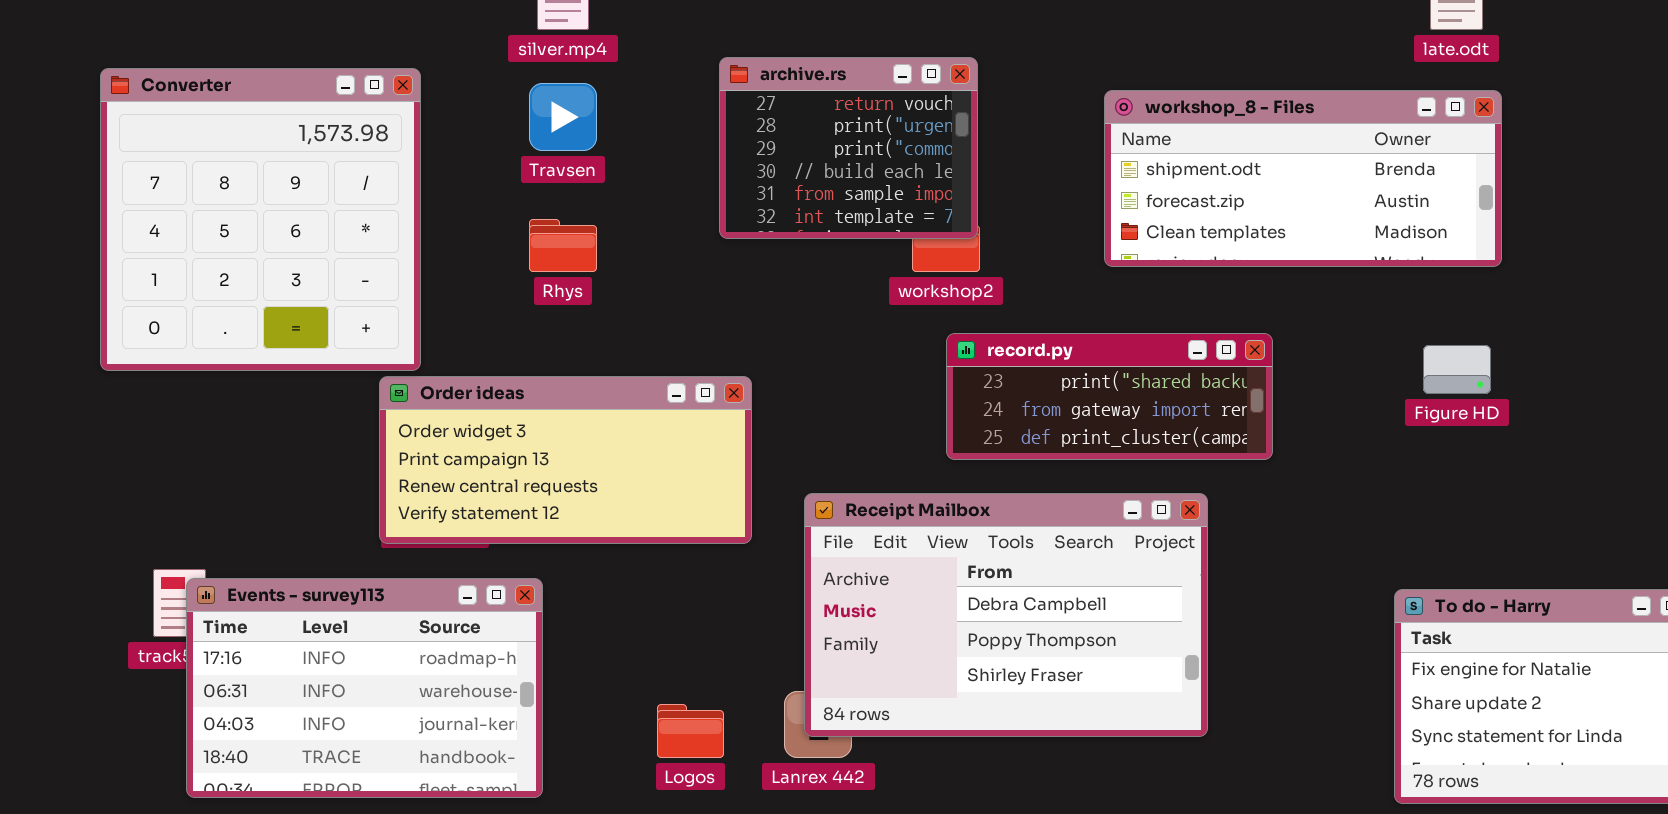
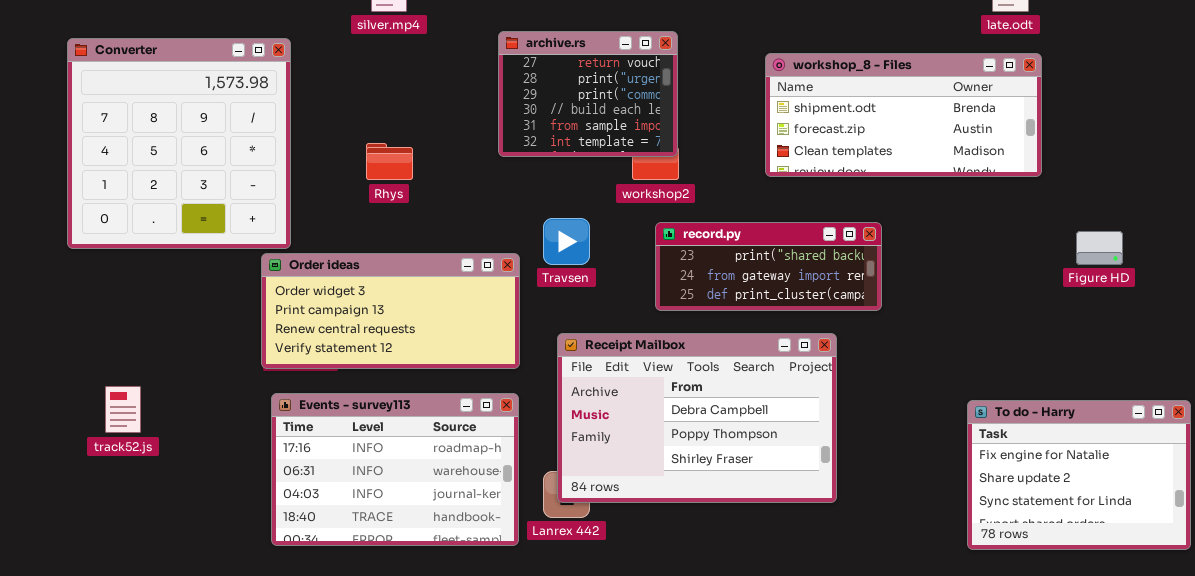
Travsen: [529,83,597,151] -> [543,218,590,265], moved
Figure HD: [1423,345,1491,394] -> [1076,231,1123,265], moved
Events - survey113: [186,578,543,798] -> [271,393,519,546], moved

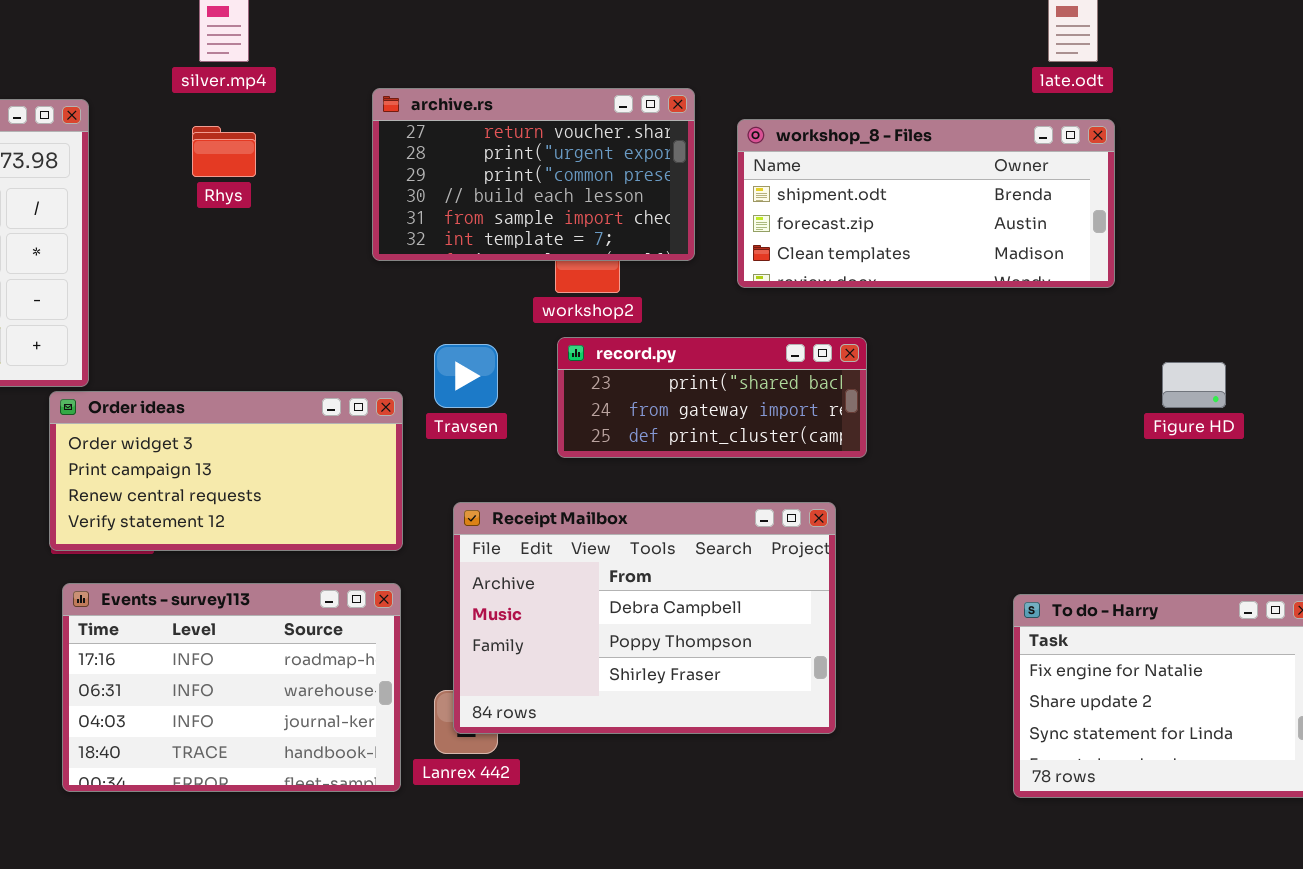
archive.rs: [498,31,678,157] -> [372,88,695,261], resized
Rhys: [366,143,413,180] -> [192,126,256,177], moved
record.py: [655,222,882,311] -> [557,337,867,458], moved

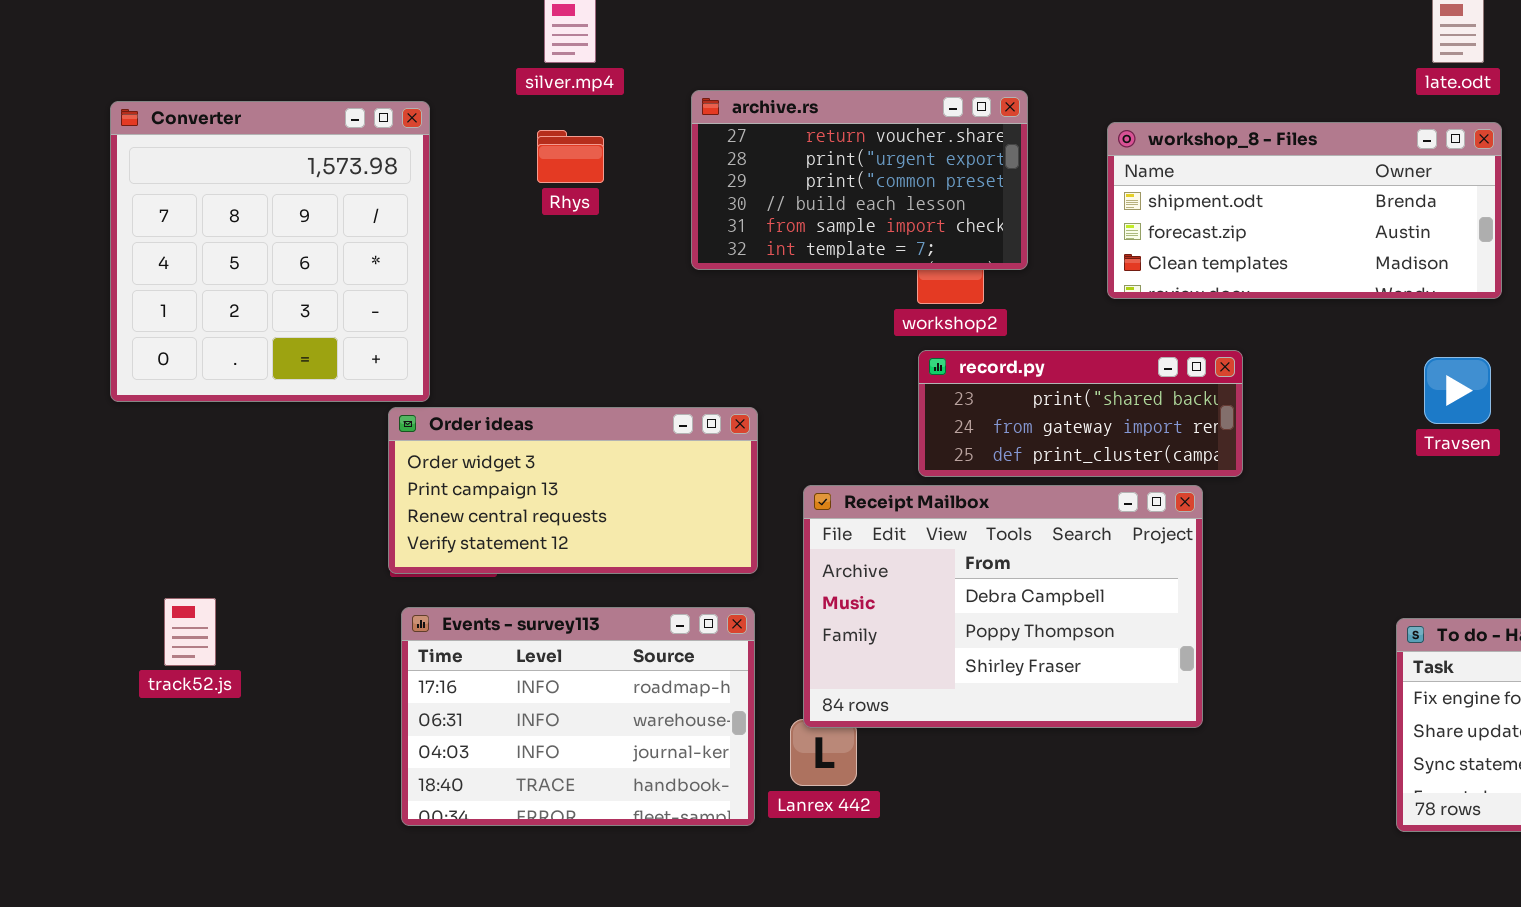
archive.rs: [372,88,695,261] -> [691,90,1028,270], moved
Travsen: [434,344,498,408] -> [1424,357,1491,424], moved
Receipt Mailbox: [453,502,836,734] -> [803,485,1203,728], moved

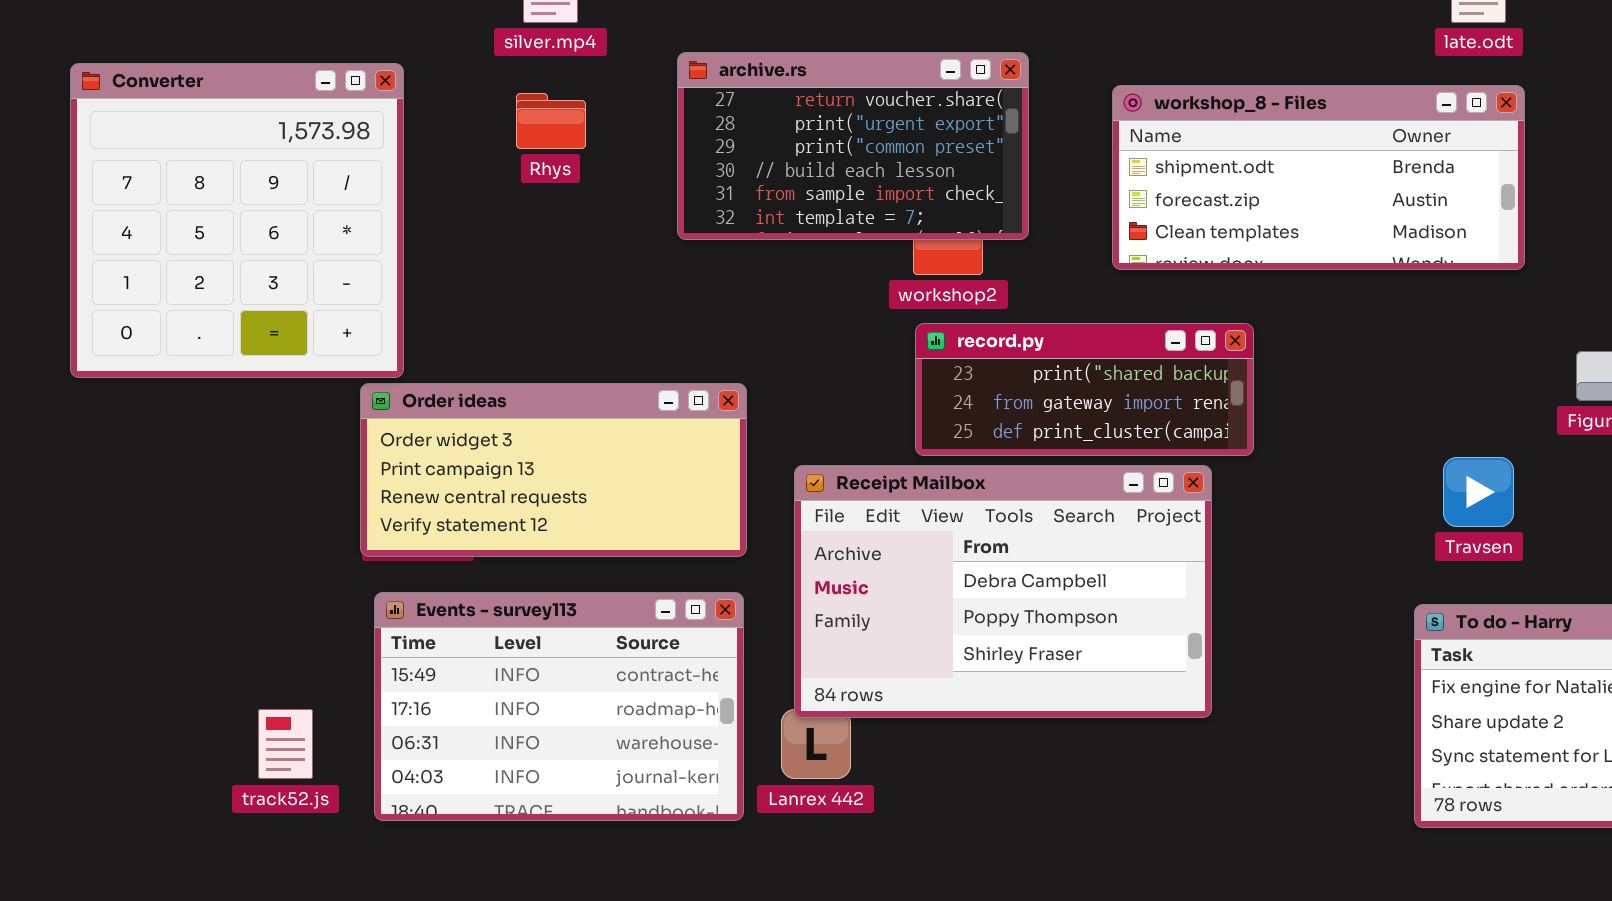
Travsen: [1424,357,1491,424] -> [1443,457,1514,527], moved
track52.js: [164,598,216,666] -> [258,709,313,779], moved
Events - survey113: [401,607,755,826] -> [374,592,744,821], scrolled up 1 row

